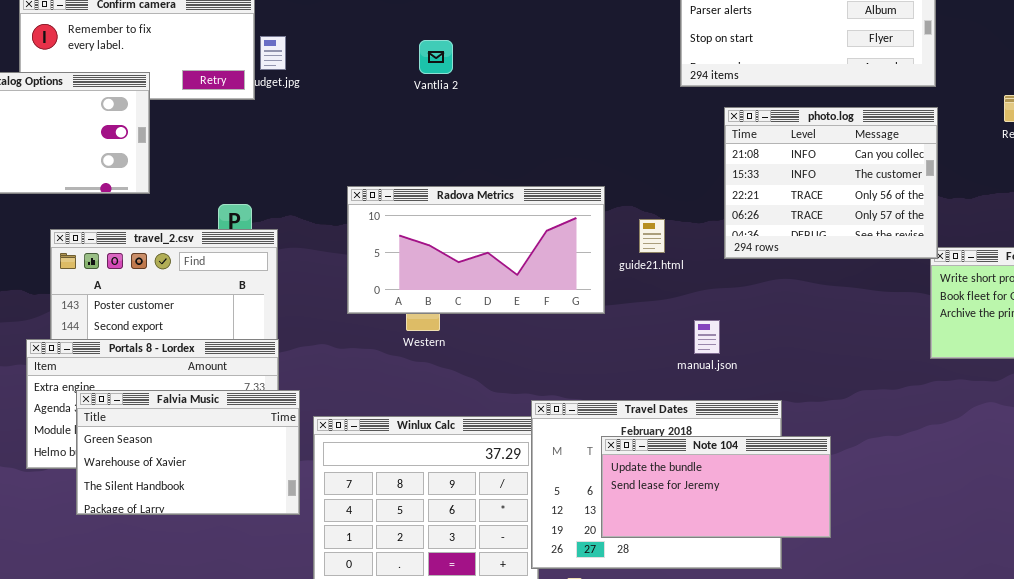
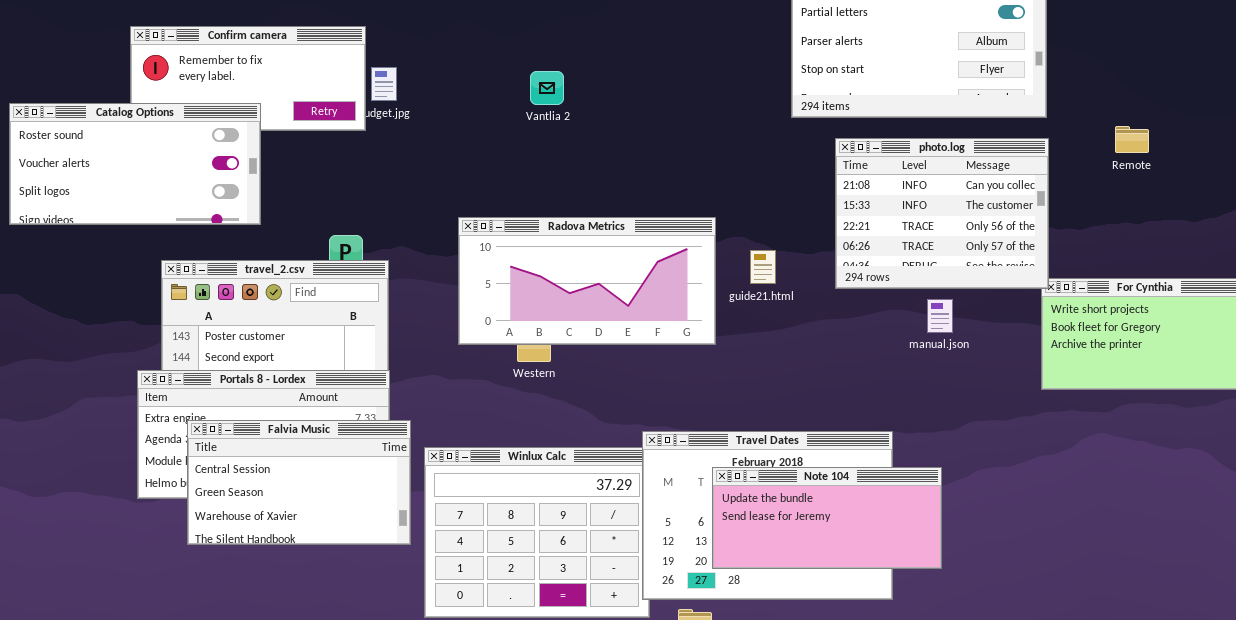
manual.json: [694,320,720,354] -> [927,299,953,333], moved
Falvia Music: [76,390,300,515] -> [187,420,411,545], scrolled up 1 row

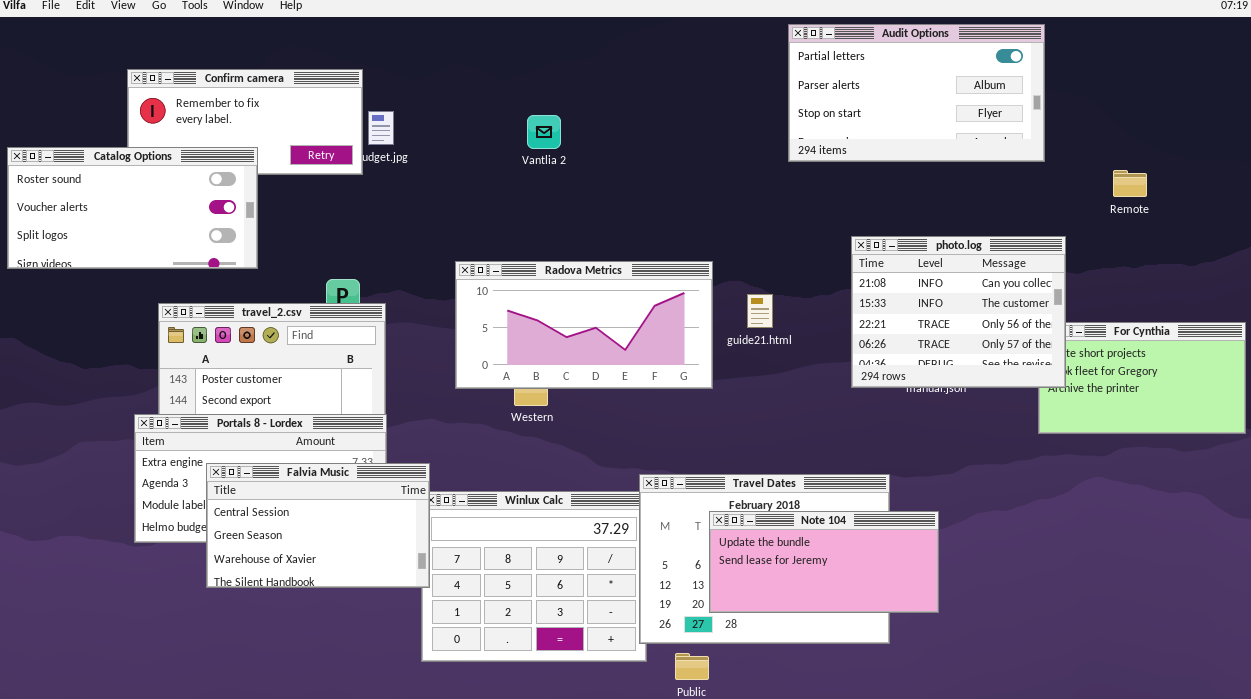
photo.log: [835,138,1049,289] -> [851,236,1066,388], moved
Falvia Music: [187,420,411,545] -> [206,463,430,588], moved

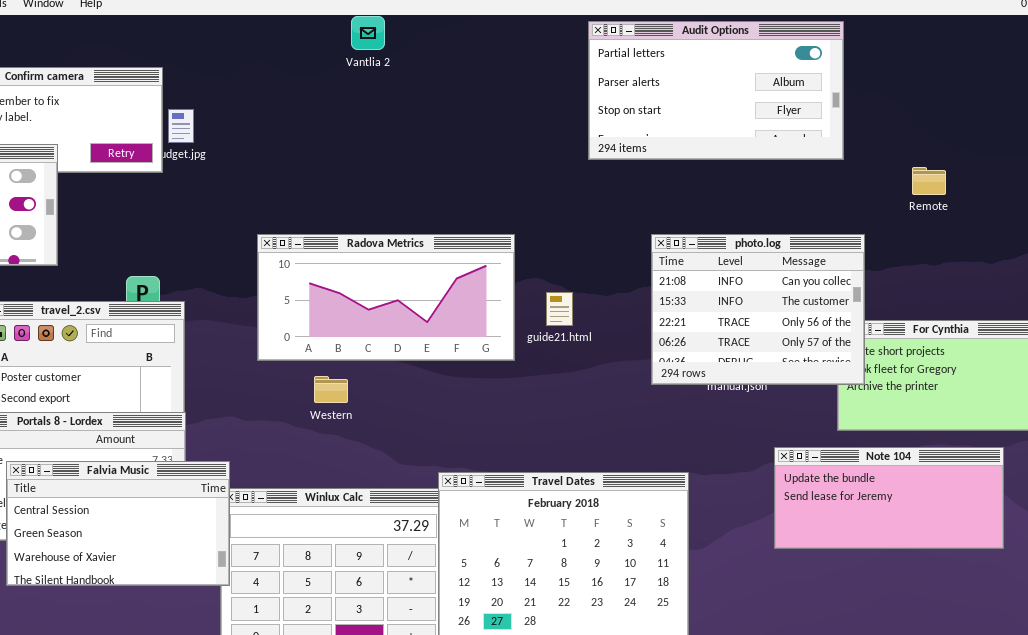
Vantlia 2: [527,115,561,149] -> [351,16,385,50], moved
Radova Metrics: [455,261,713,389] -> [257,234,515,361], moved
Note 104: [709,511,939,613] -> [774,447,1004,549], moved

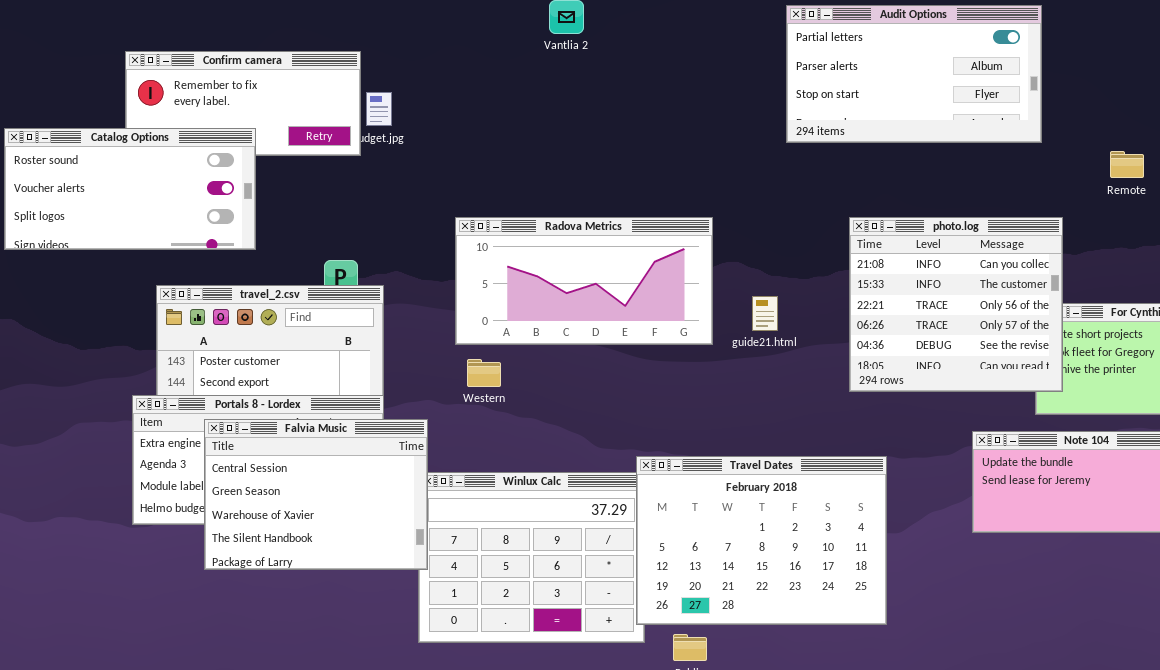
photo.log: [651,234,865,385] -> [849,217,1063,392], resized
guide21.html: [546,292,573,326] -> [752,296,778,331], moved
Western: [314,376,348,403] -> [467,359,501,387], moved
Falvia Music: [6,461,230,586] -> [204,419,428,570], resized

